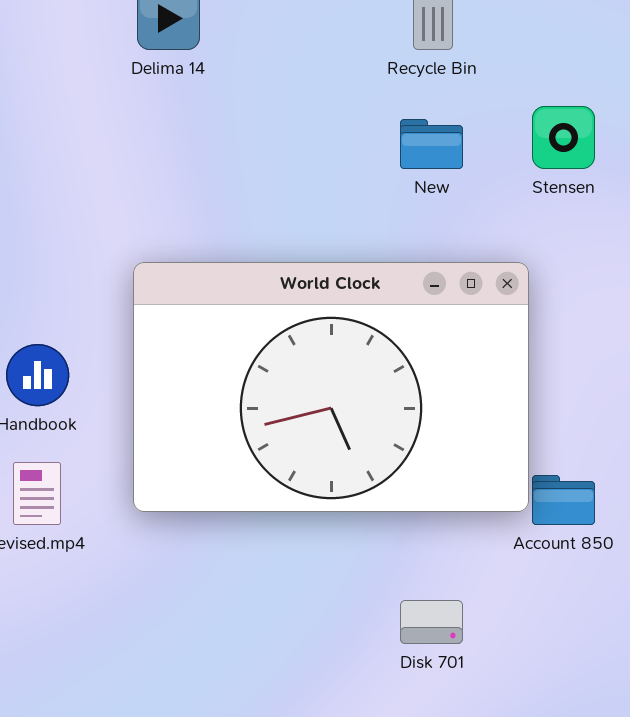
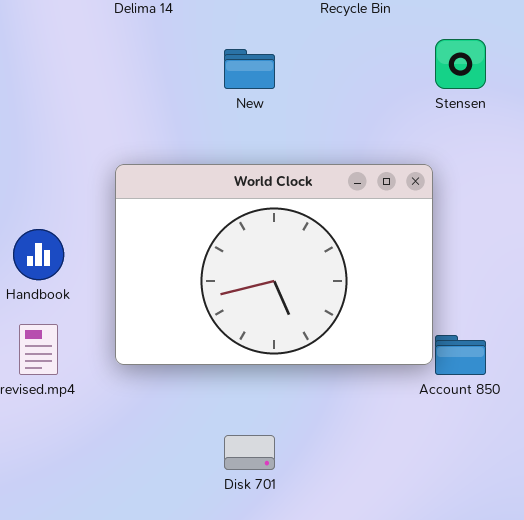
New: [400,119,463,169] -> [224,49,275,89], moved
Disk 701: [400,600,463,644] -> [224,435,275,470], moved

